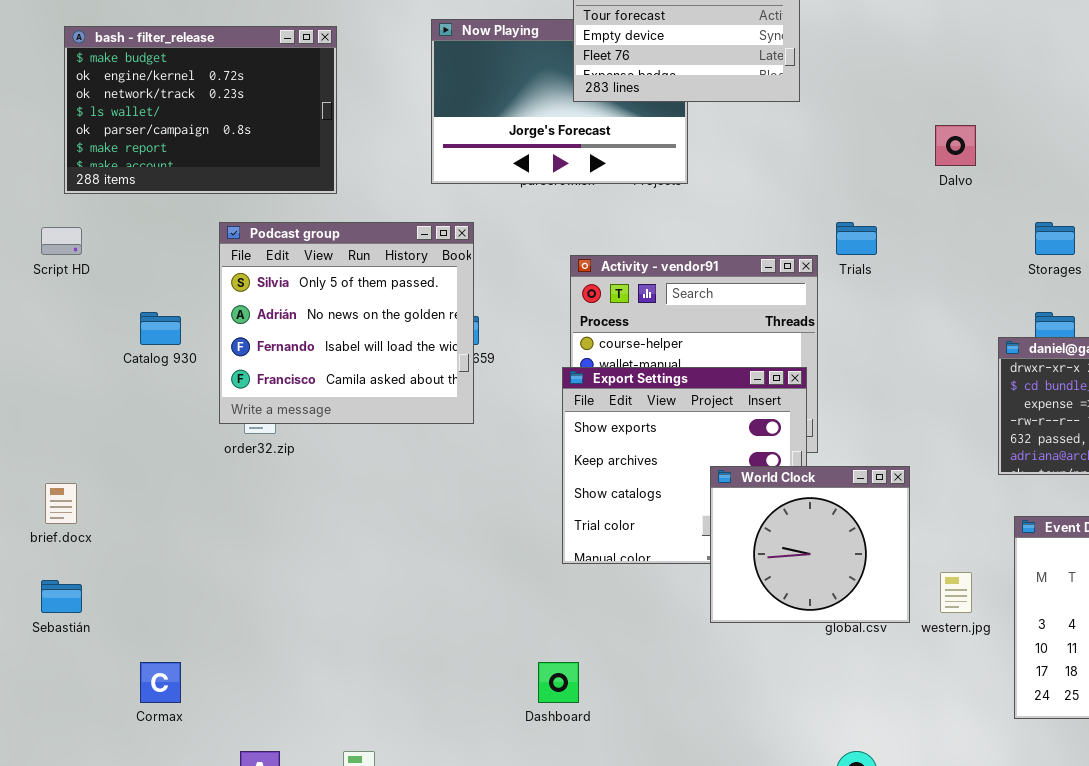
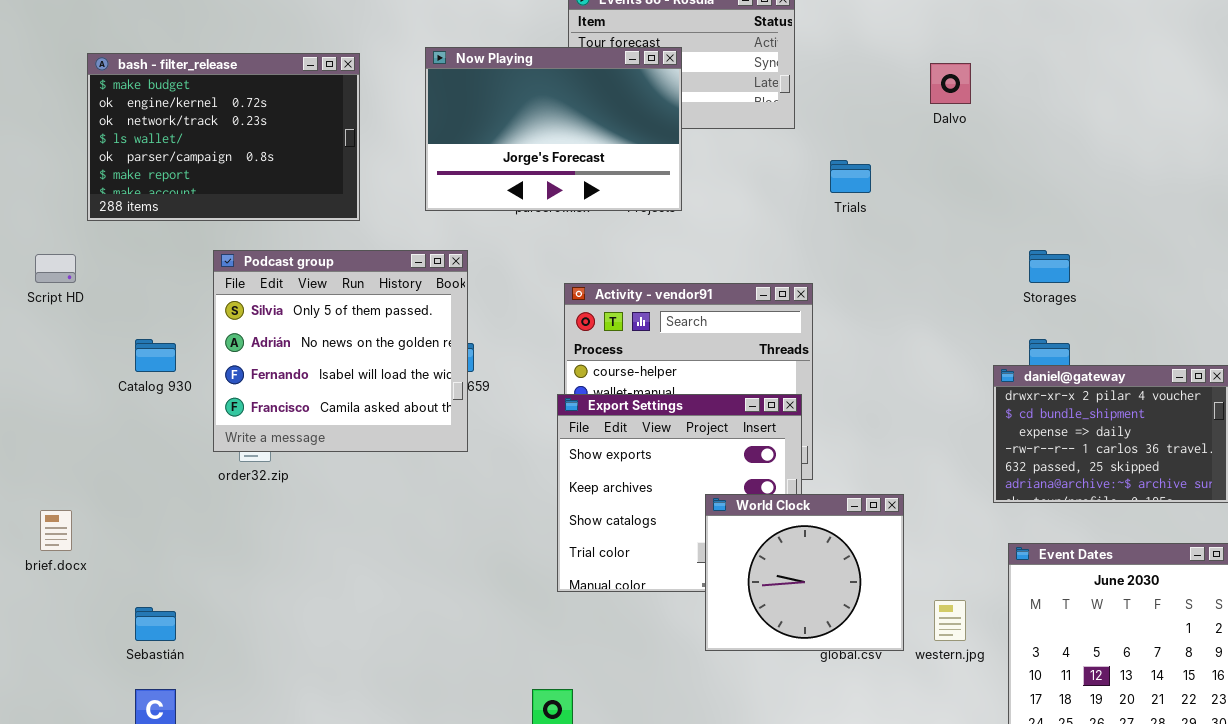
Now Playing: [431,19,688,184] -> [425,47,682,211], raised
bash - filter_release: [64,26,337,194] -> [87,53,360,221], moved
Dalvo: [935,125,976,166] -> [930,63,971,104], moved
Trials: [836,222,877,255] -> [830,160,871,193], moved
Sebastián: [41,580,82,613] -> [135,607,176,641], moved

